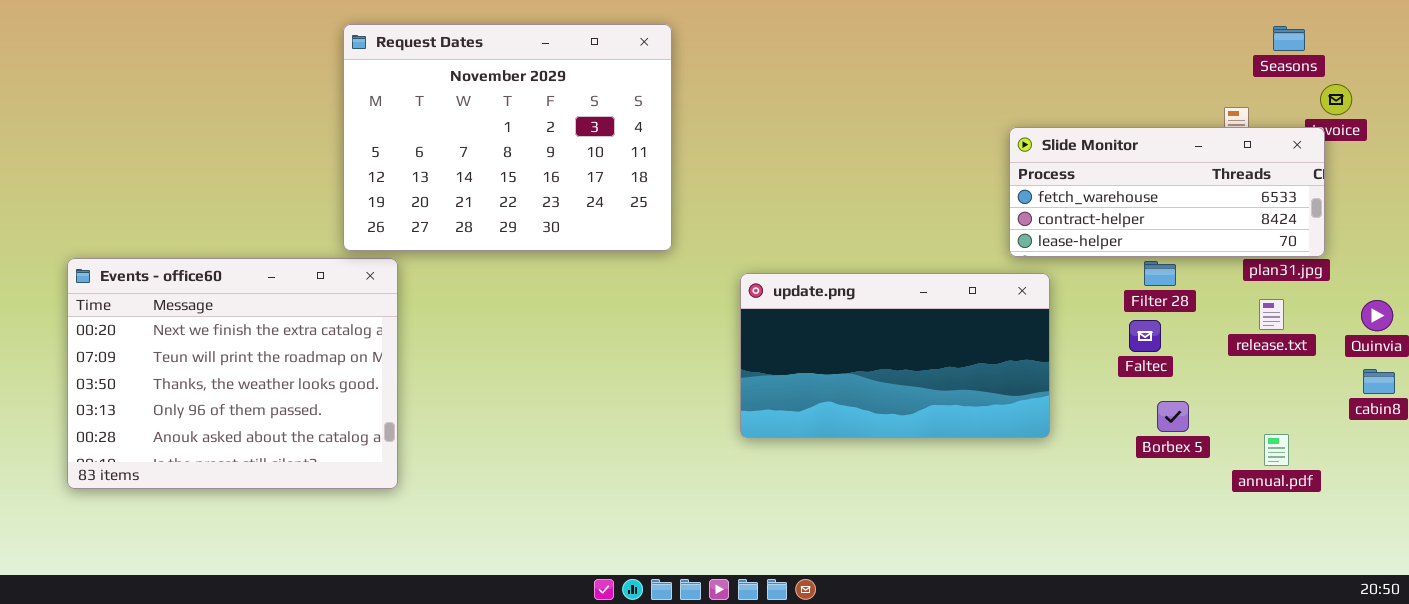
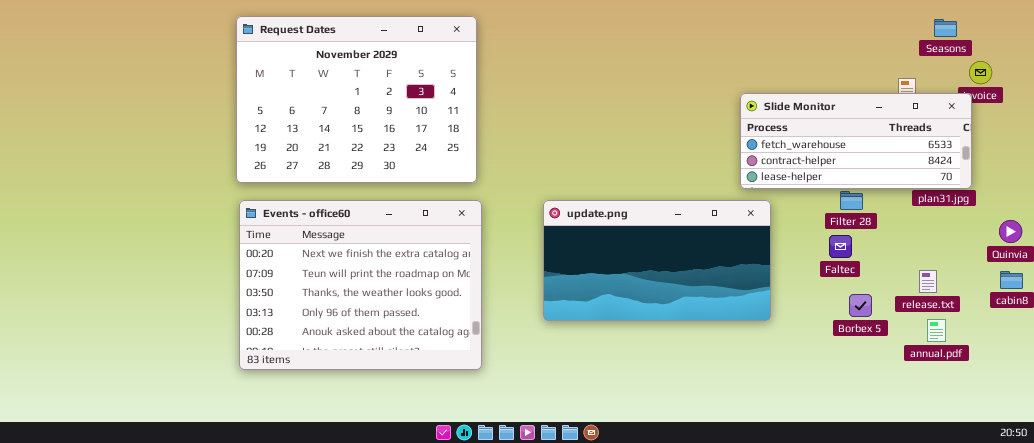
Request Dates: [343,24,672,251] -> [236,16,477,183], moved
Events - office60: [67,258,398,489] -> [239,200,482,370], moved
release.txt: [1259,299,1284,330] -> [919,270,937,293], moved

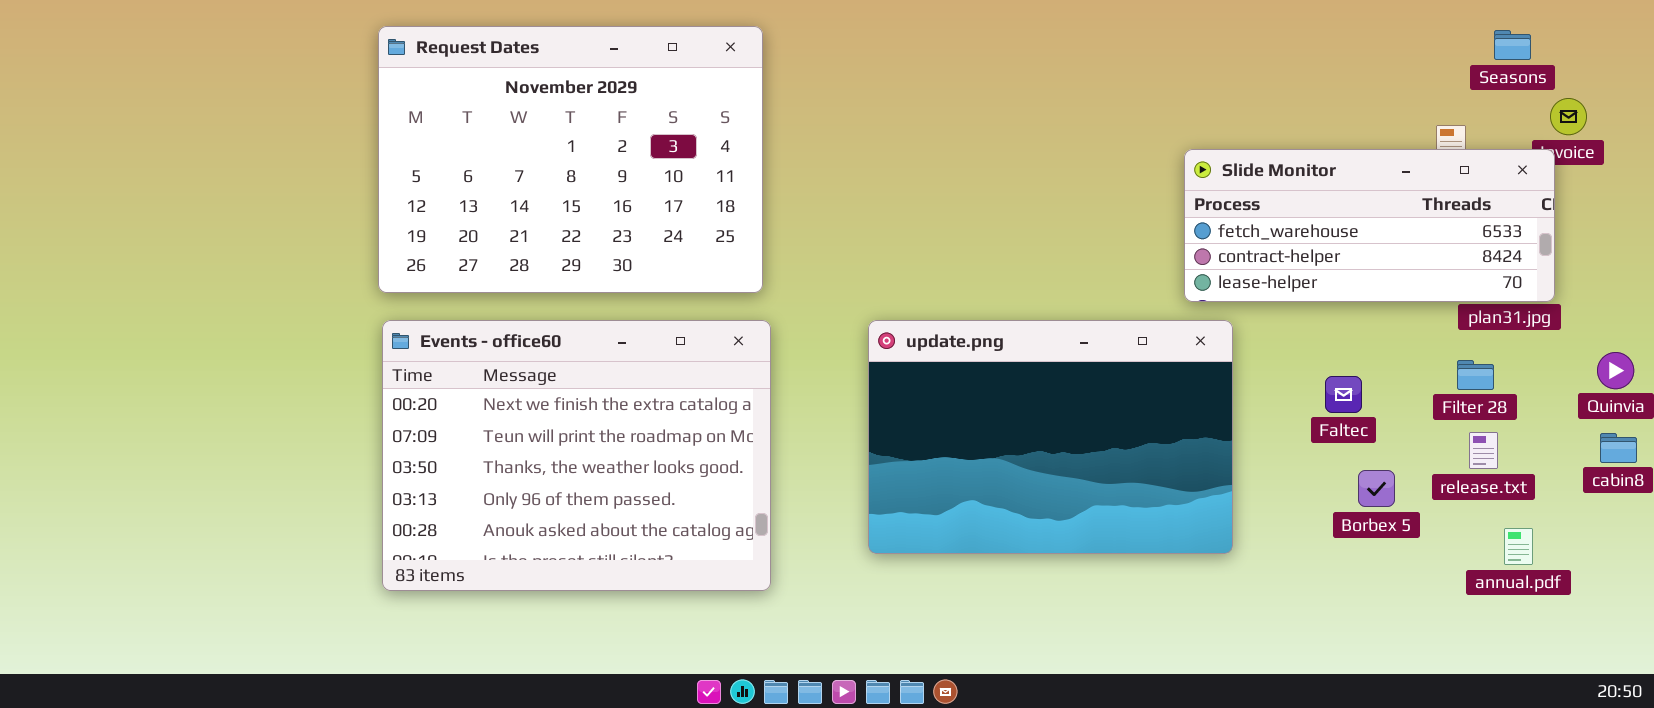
Filter 28: [840,191,863,210] -> [1457,360,1494,390], moved
update.png: [543,200,771,321] -> [868,320,1233,554], resized
annual.pdf: [927,319,946,342] -> [1504,528,1533,565], moved

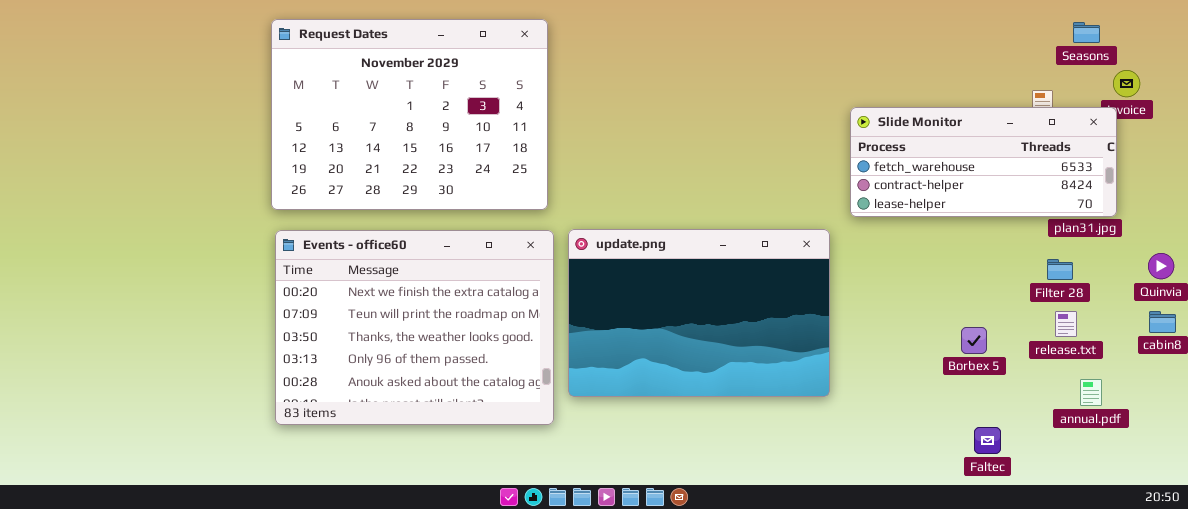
update.png: [868,320,1233,554] -> [568,229,830,397], moved
Faltec: [1325,376,1362,413] -> [974,427,1001,454], moved
Borbex 5: [1358,470,1395,507] -> [961,327,987,354], moved

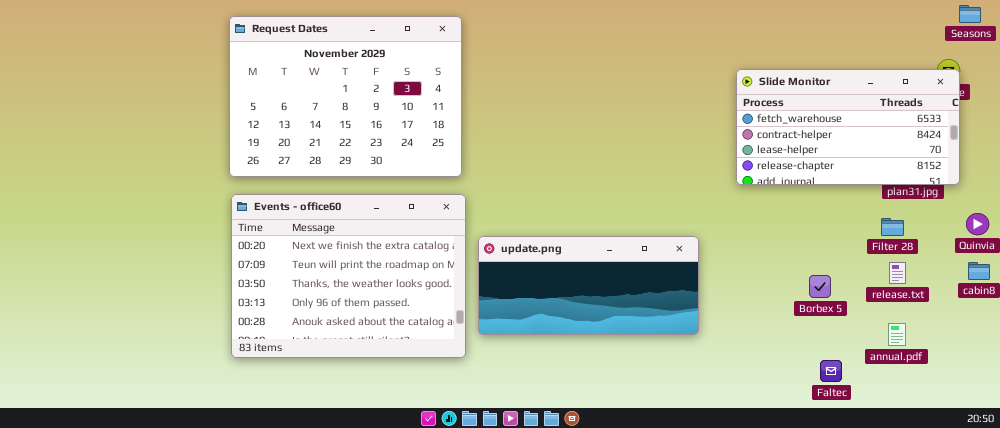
Seasons: [1073,22,1100,43] -> [959,5,981,23], moved
Slide Monitor: [850,107,1117,217] -> [736,69,960,185], moved, resized
update.png: [568,229,830,397] -> [478,236,699,335], resized
annual.pdf: [1080,379,1102,406] -> [888,323,906,346], moved

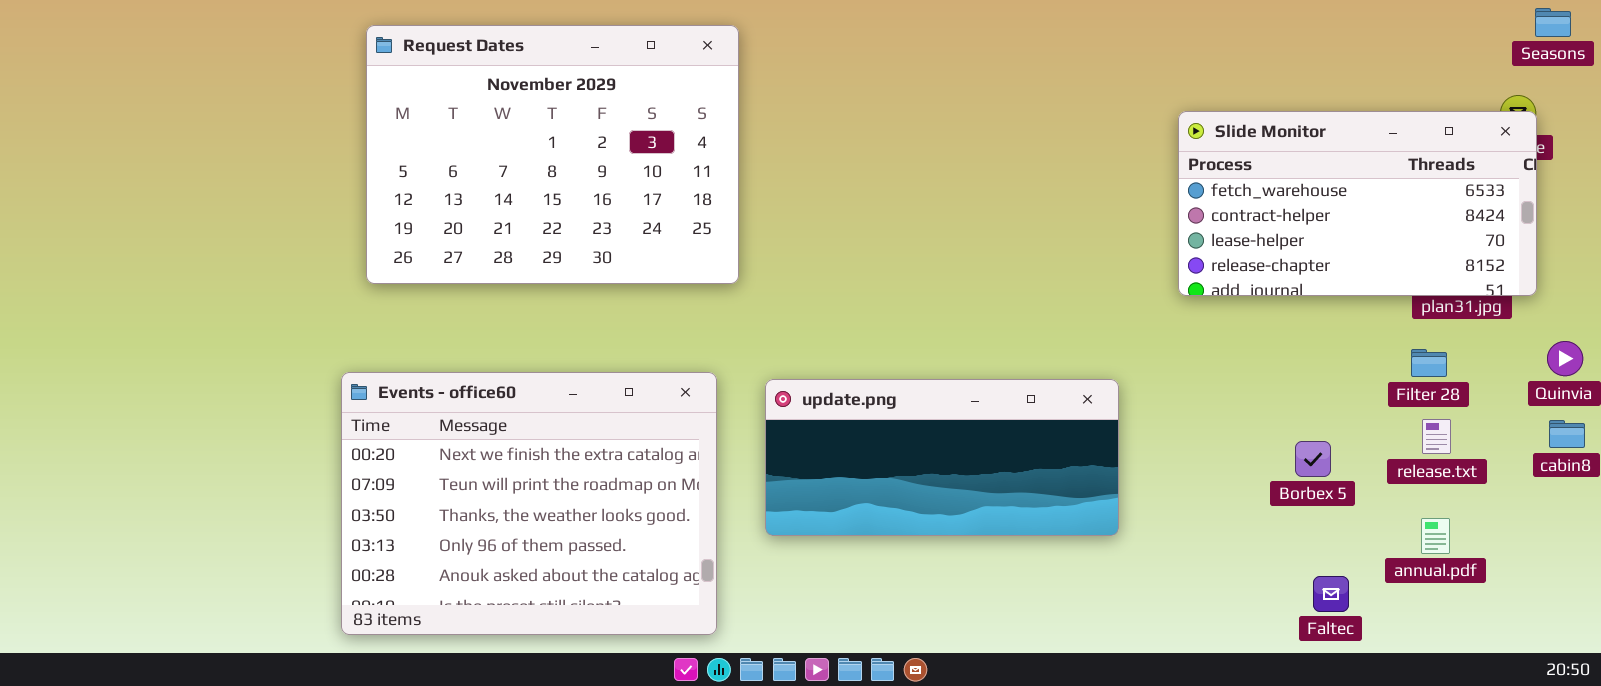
Events - office60: [231,194,466,358] -> [341,372,717,635], moved

